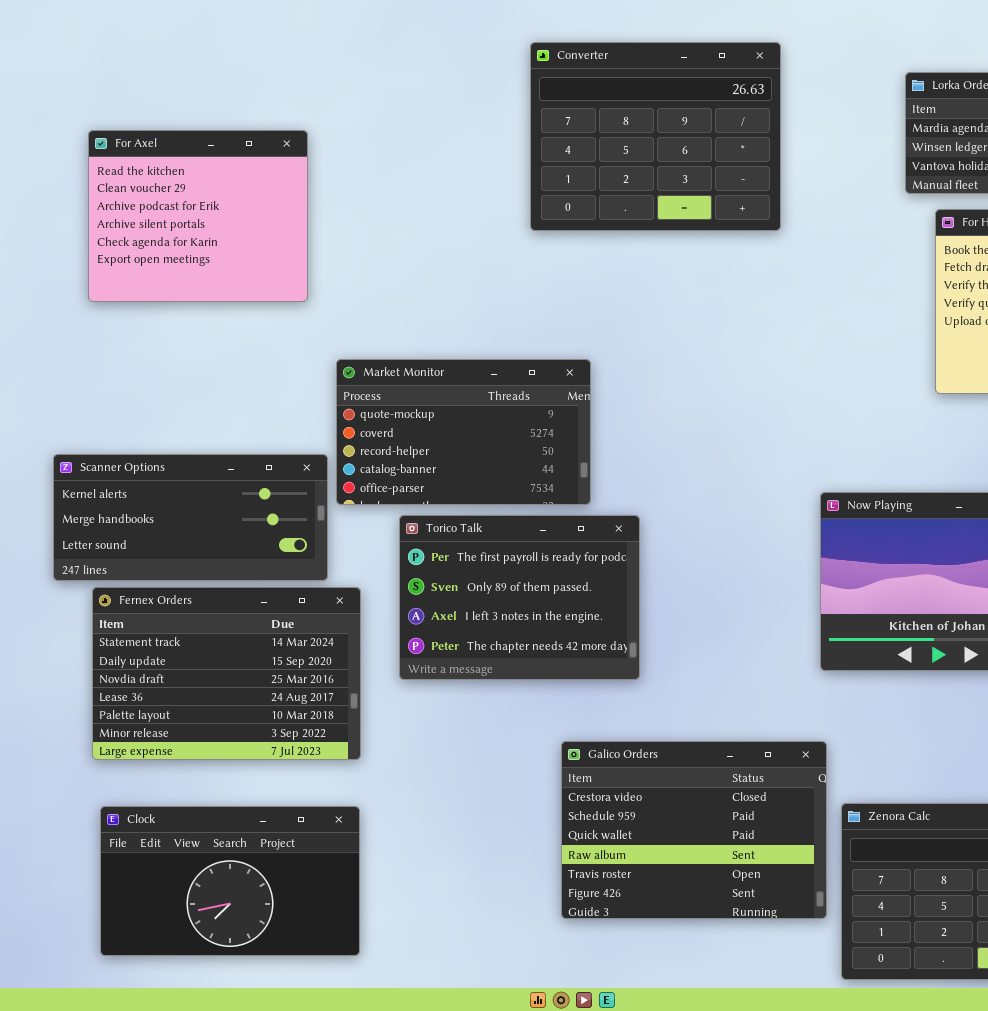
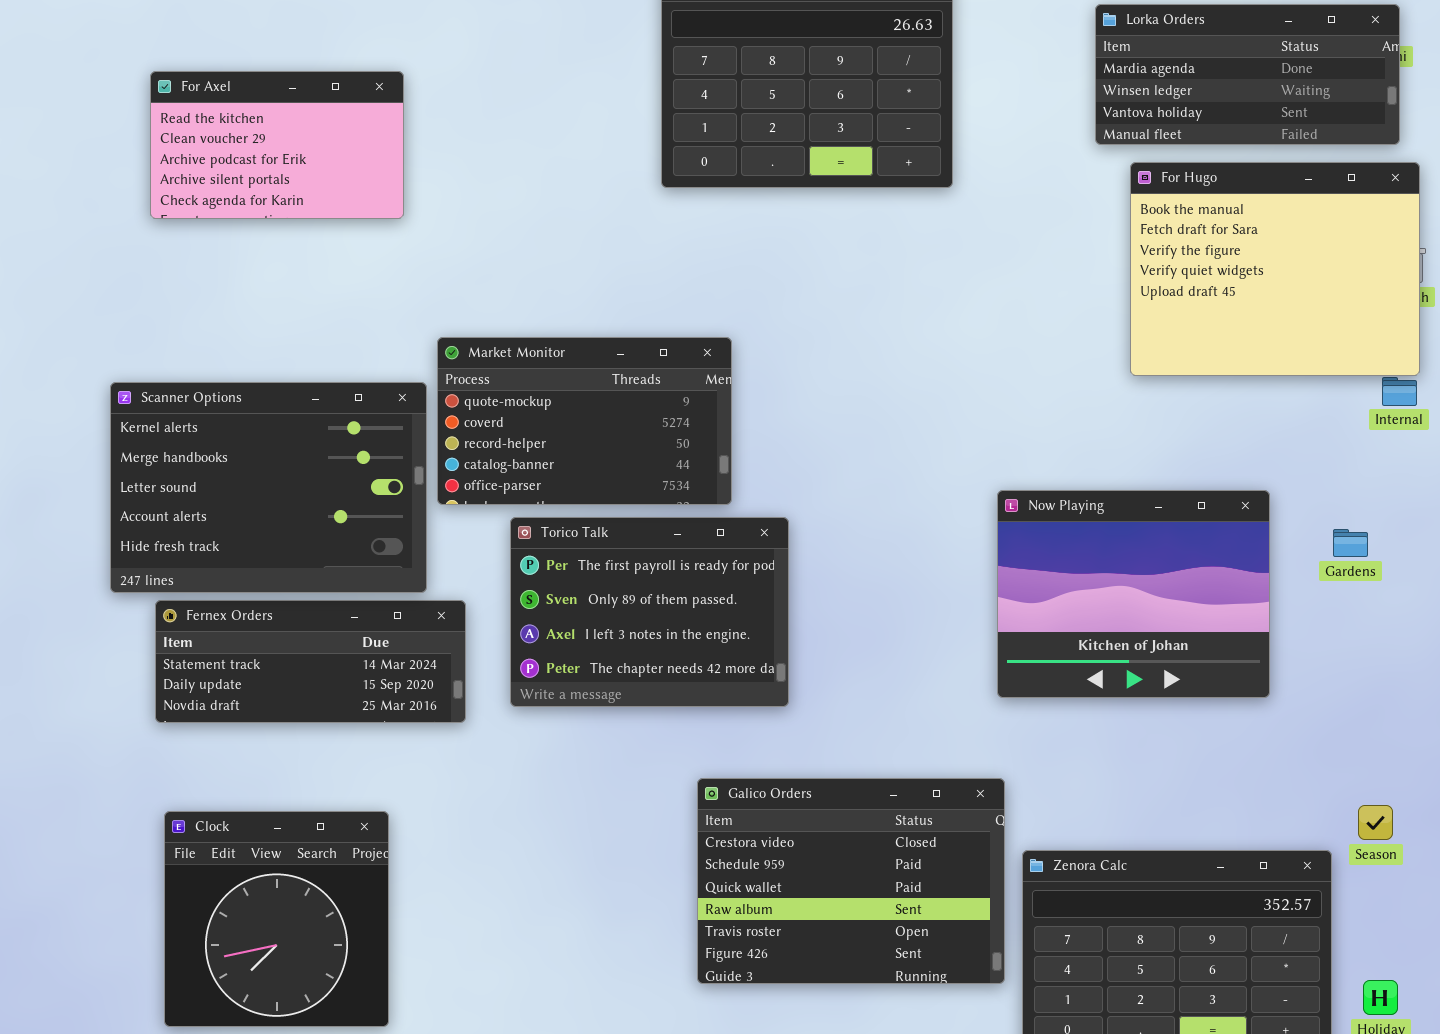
For Axel: [88,130,308,302] -> [150,71,404,219], resized
Scanner Options: [53,454,328,581] -> [110,382,427,593], resized
Fernex Orders: [92,587,361,760] -> [155,600,466,723], resized
Clock: [100,806,360,956] -> [164,811,389,1027], resized

